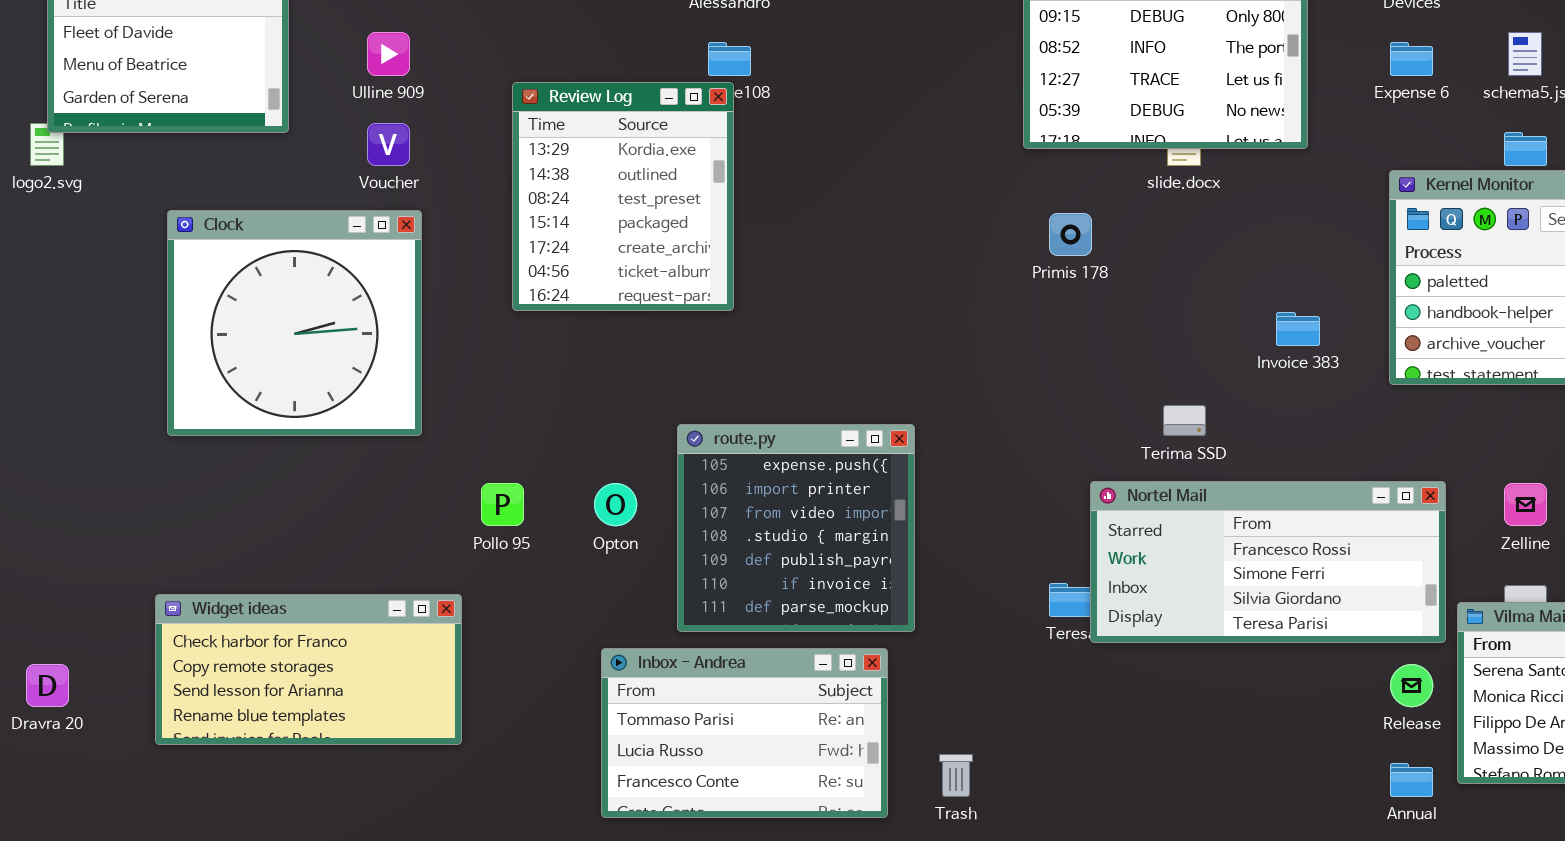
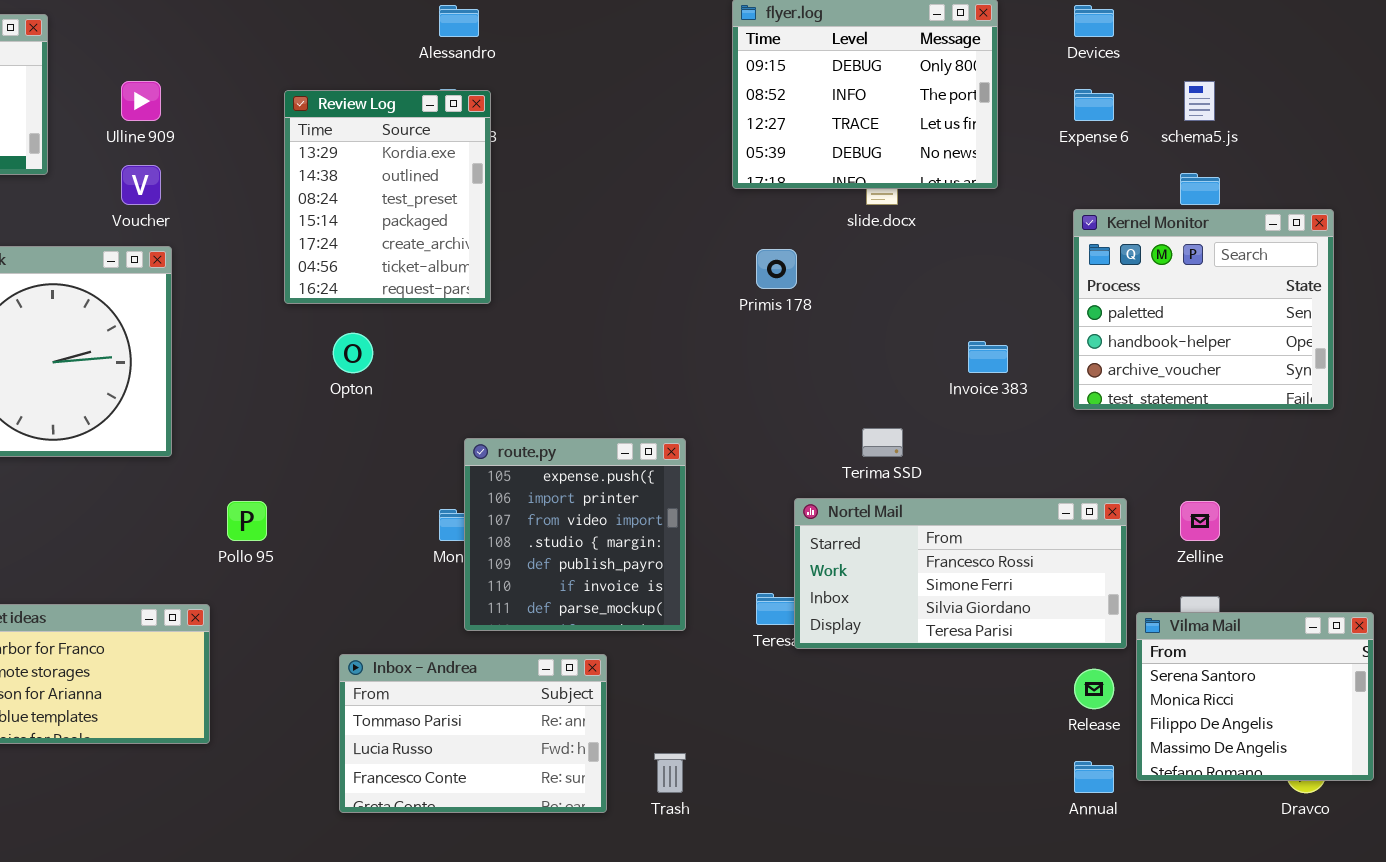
Review Log: [512,82,734,311] -> [284,90,491,304], moved
route.py: [677,424,915,632] -> [464,438,686,631], moved
Opton: [594,483,637,526] -> [333,333,373,373], moved

